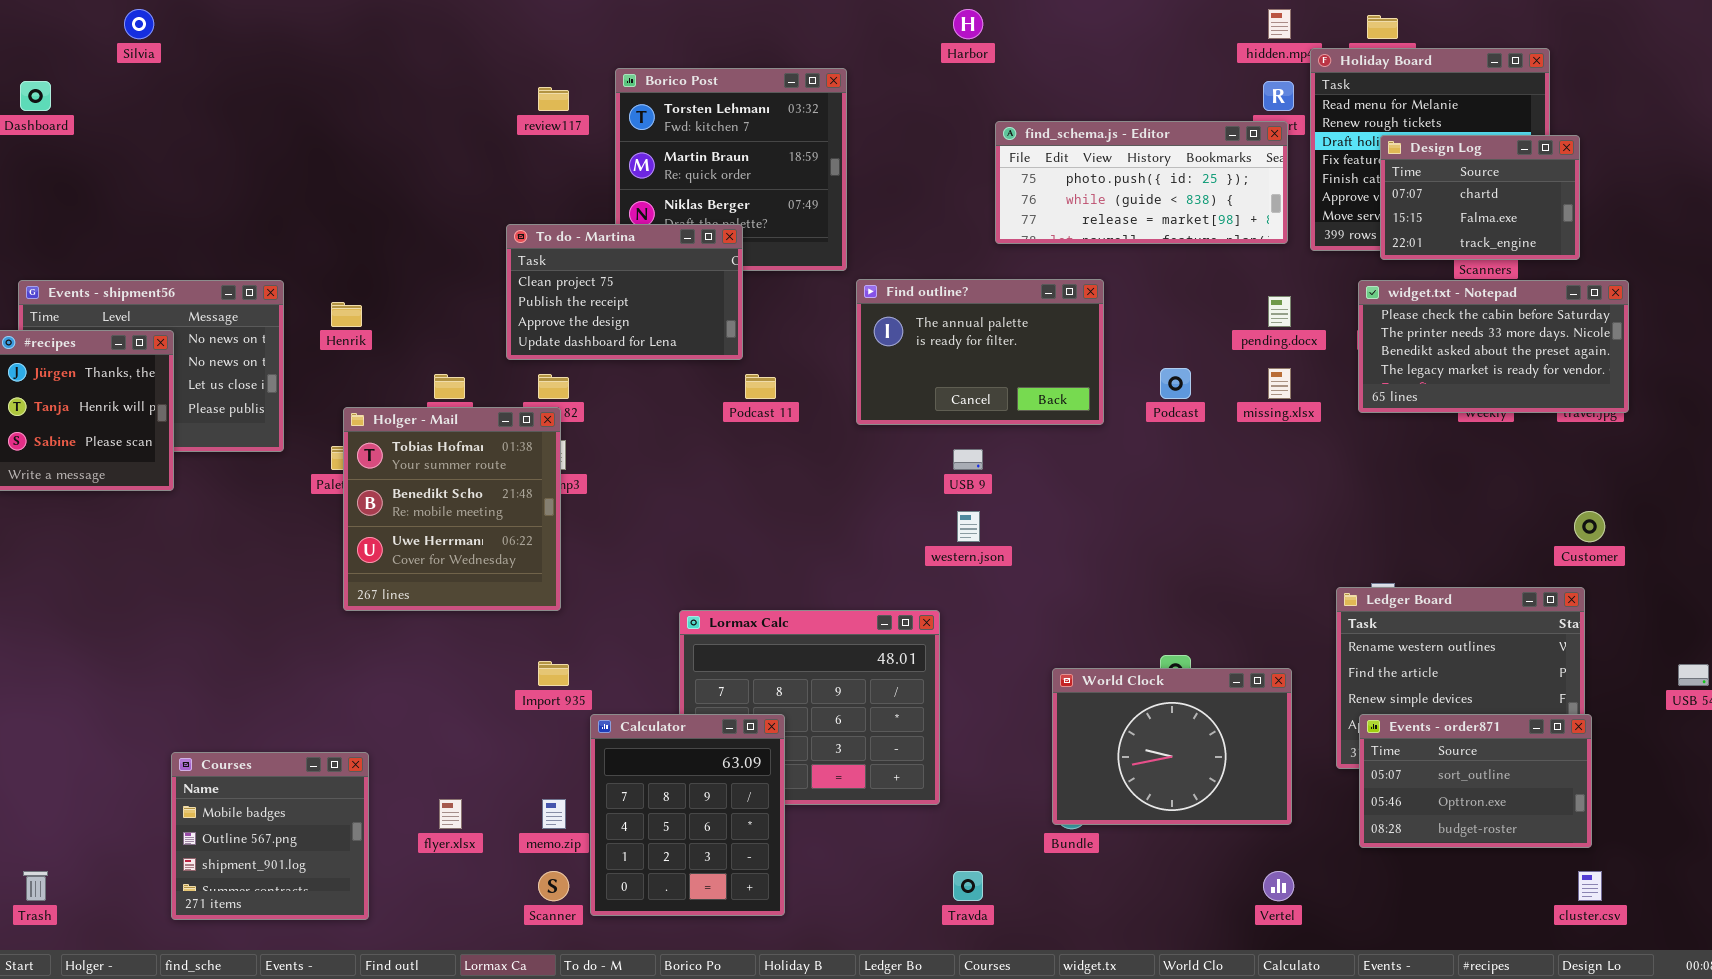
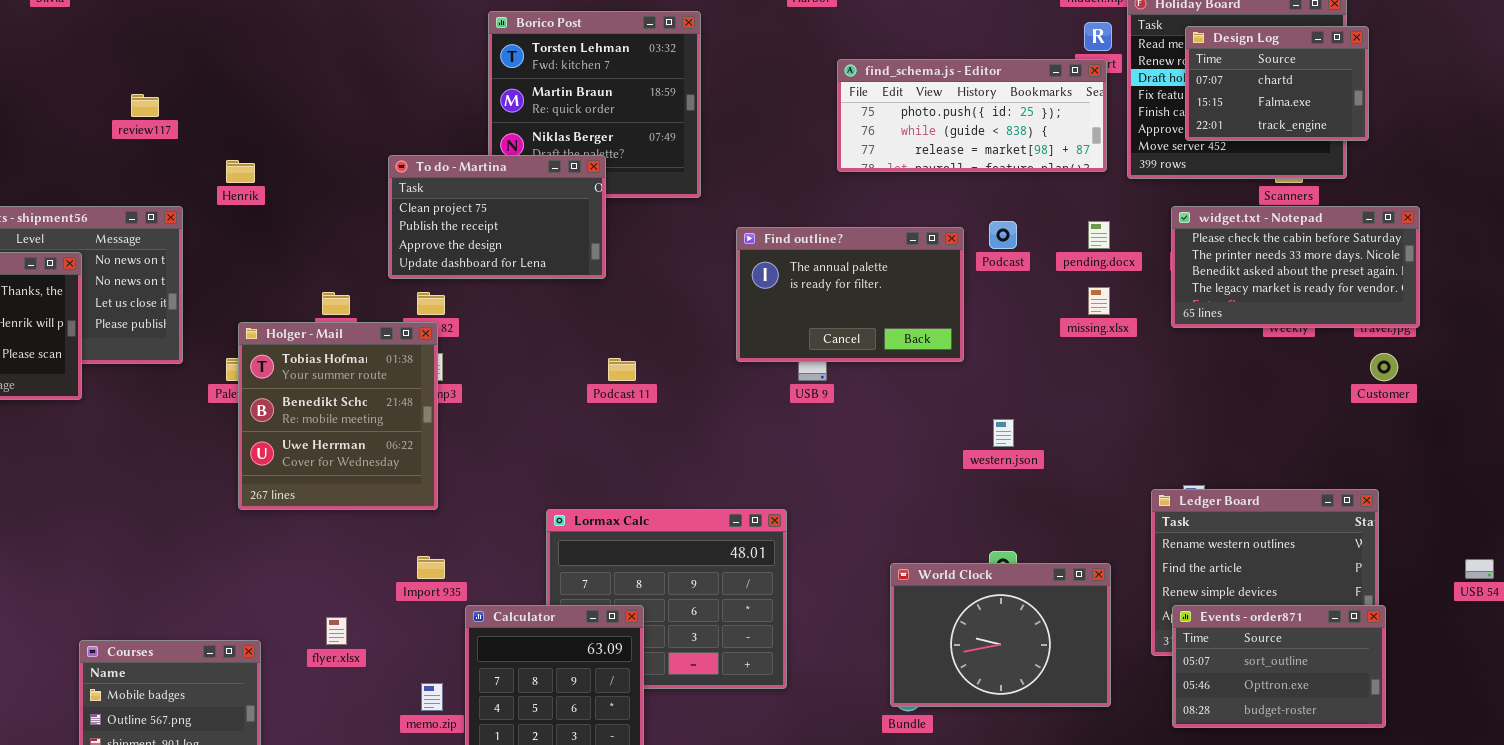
review117: [538,87,569,111] -> [131,94,159,117], moved
Design Log: [1380,135,1580,260] -> [1185,26,1369,141], moved
Find outline?: [856,279,1104,425] -> [736,227,964,362], moved
Henrik: [331,302,362,327] -> [226,160,255,183], moved
Podcast: [1160,368,1191,399] -> [989,221,1017,249], moved
Podcast 11: [745,374,776,399] -> [608,358,636,381], moved
western.json: [957,511,980,542] -> [993,419,1014,447], moved
Customer: [1574,511,1605,542] -> [1370,353,1398,381], moved
flyer.xlsx: [439,799,462,829] -> [326,617,347,645], moved

